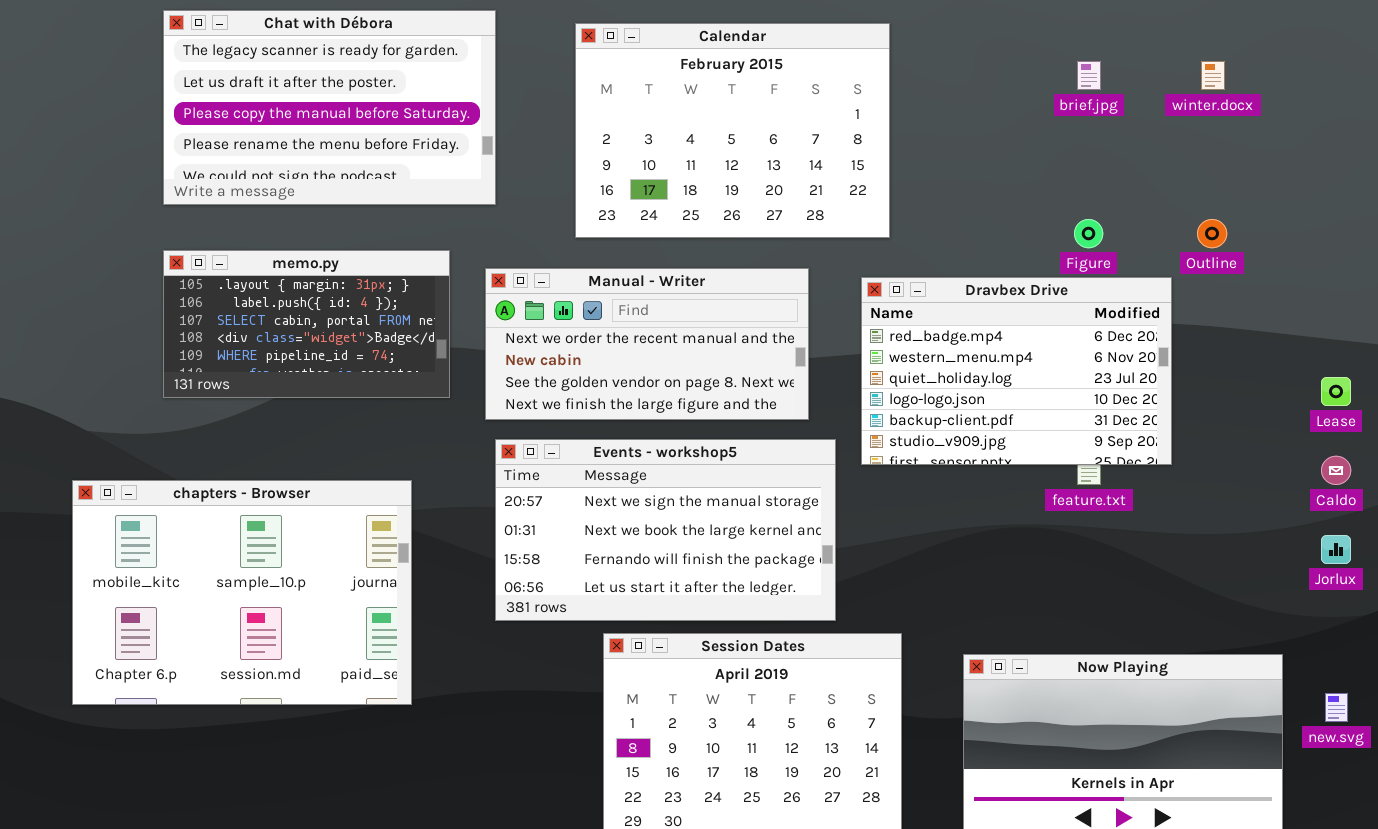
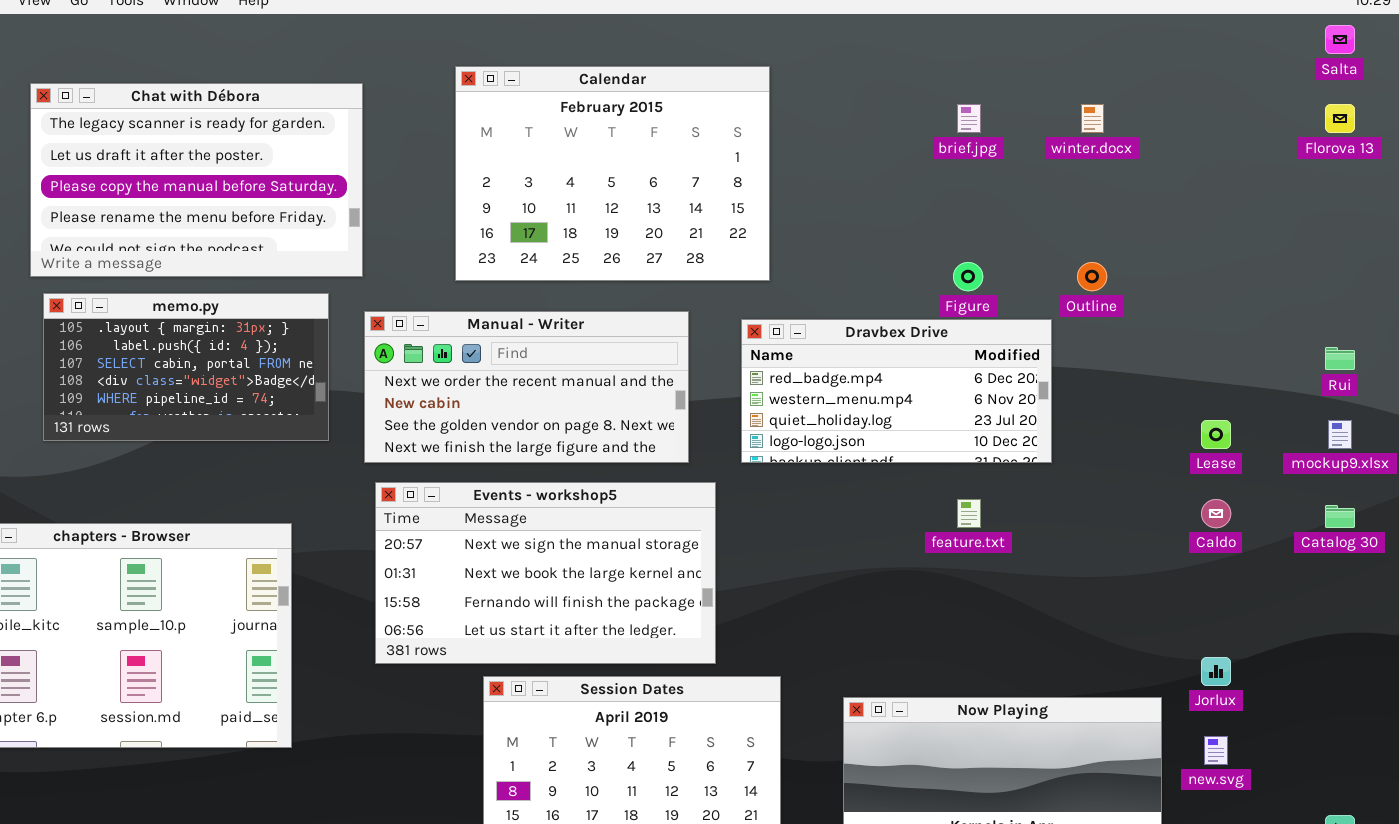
Chat with Débora: [163,10,496,205] -> [30,83,363,277], moved
Dravbex Drive: [861,277,1172,465] -> [741,319,1052,463], resized
Jorlux: [1321,535,1351,564] -> [1201,657,1231,686], moved

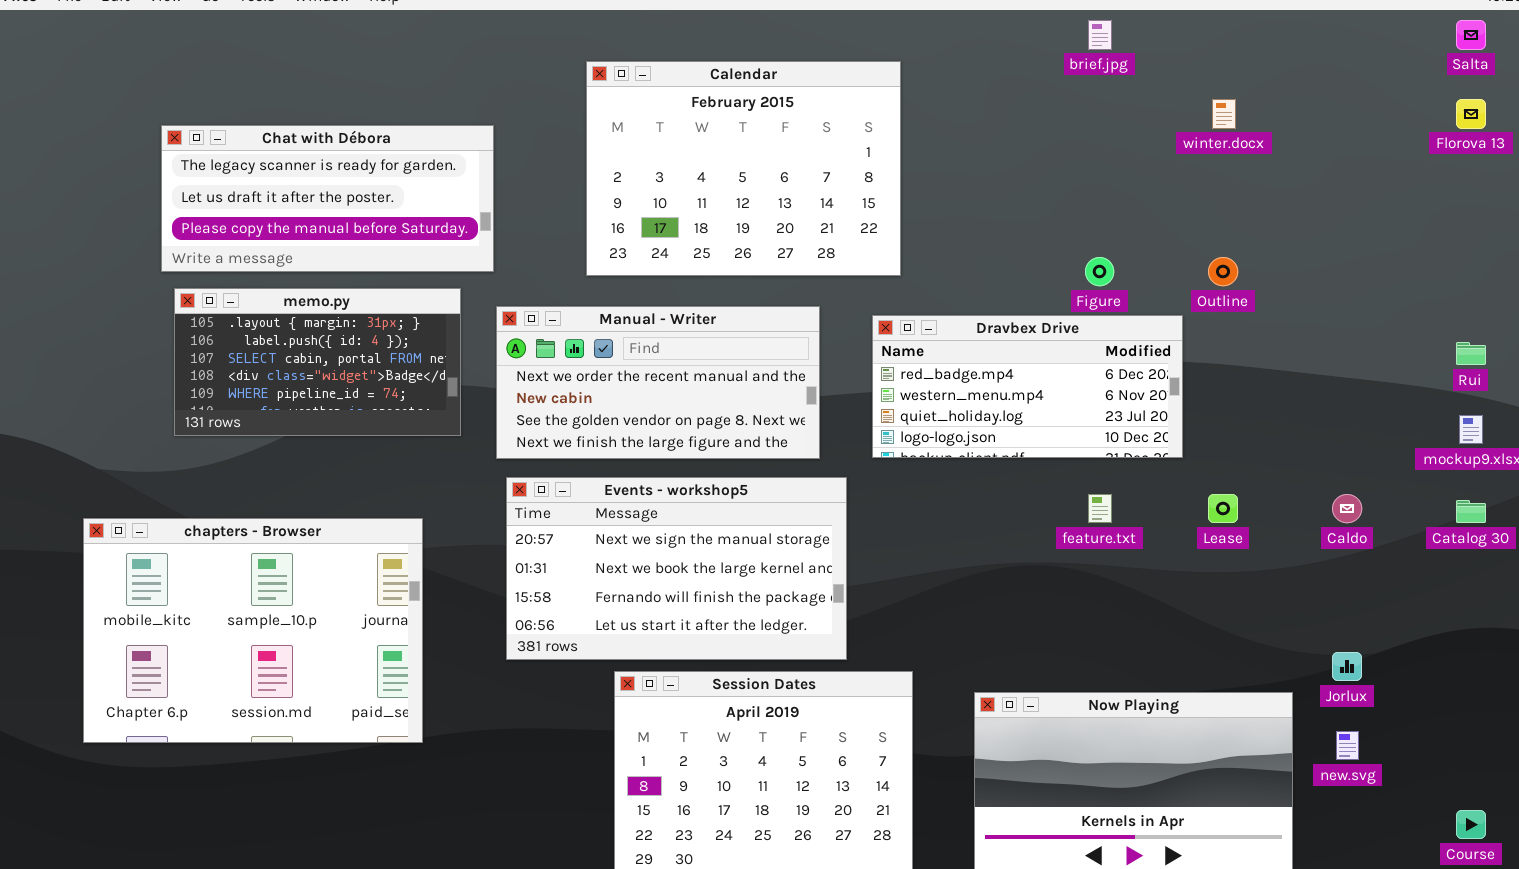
Chat with Débora: [30,83,363,277] -> [161,125,494,272], resized
brief.jpg: [957,104,981,133] -> [1088,20,1112,50], moved
Lease: [1201,420,1231,449] -> [1208,494,1238,523], moved

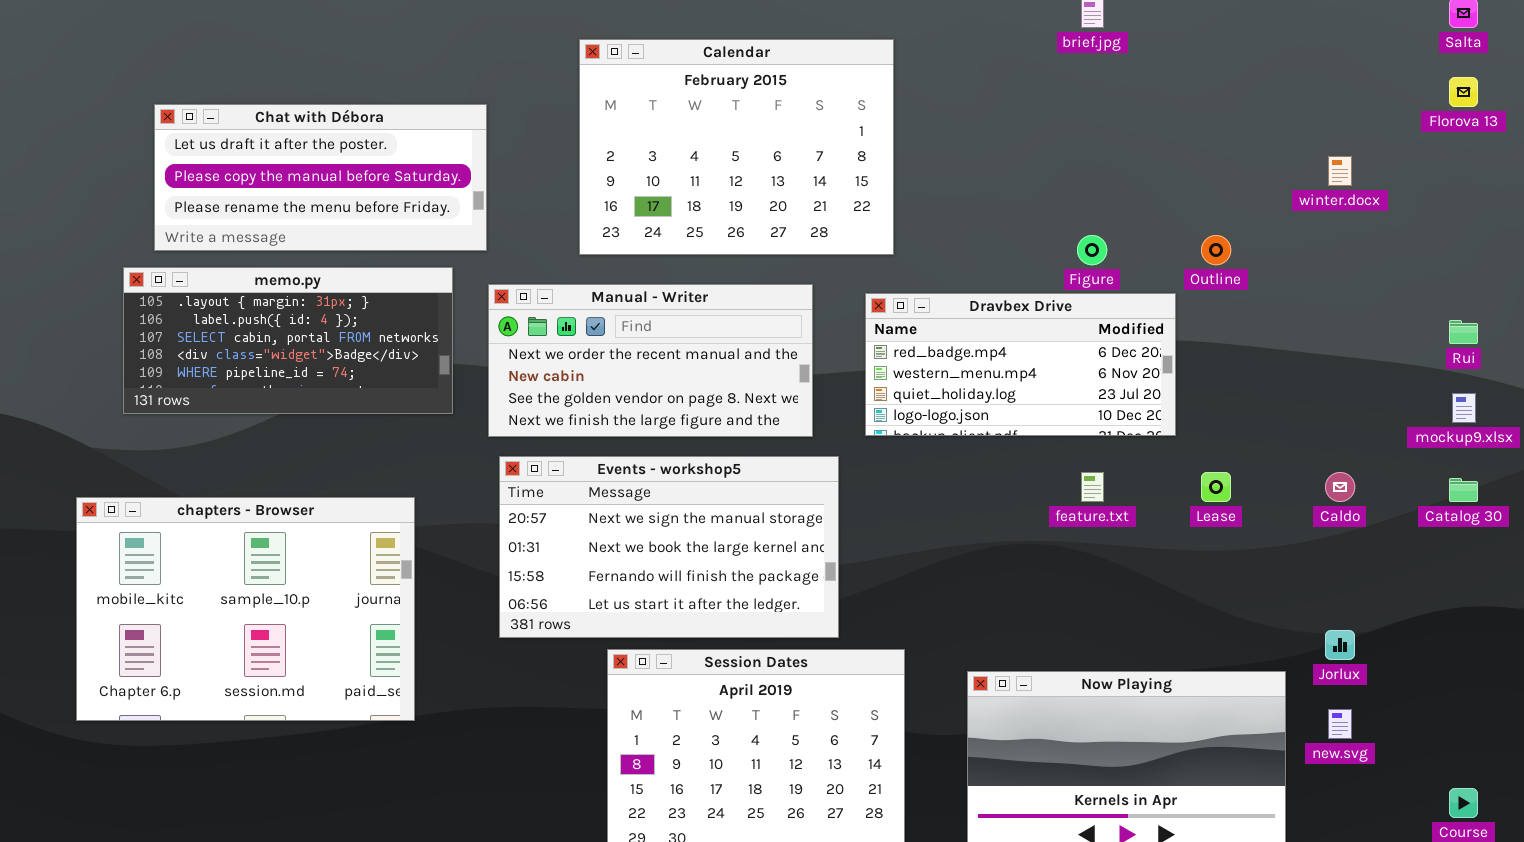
winter.docx: [1212,99,1236,129] -> [1328,156,1352,186], moved
Chat with Débora: [161,125,494,272] -> [154,104,487,251], scrolled down 1 row
memo.py: [174,288,461,436] -> [123,267,453,414], resized

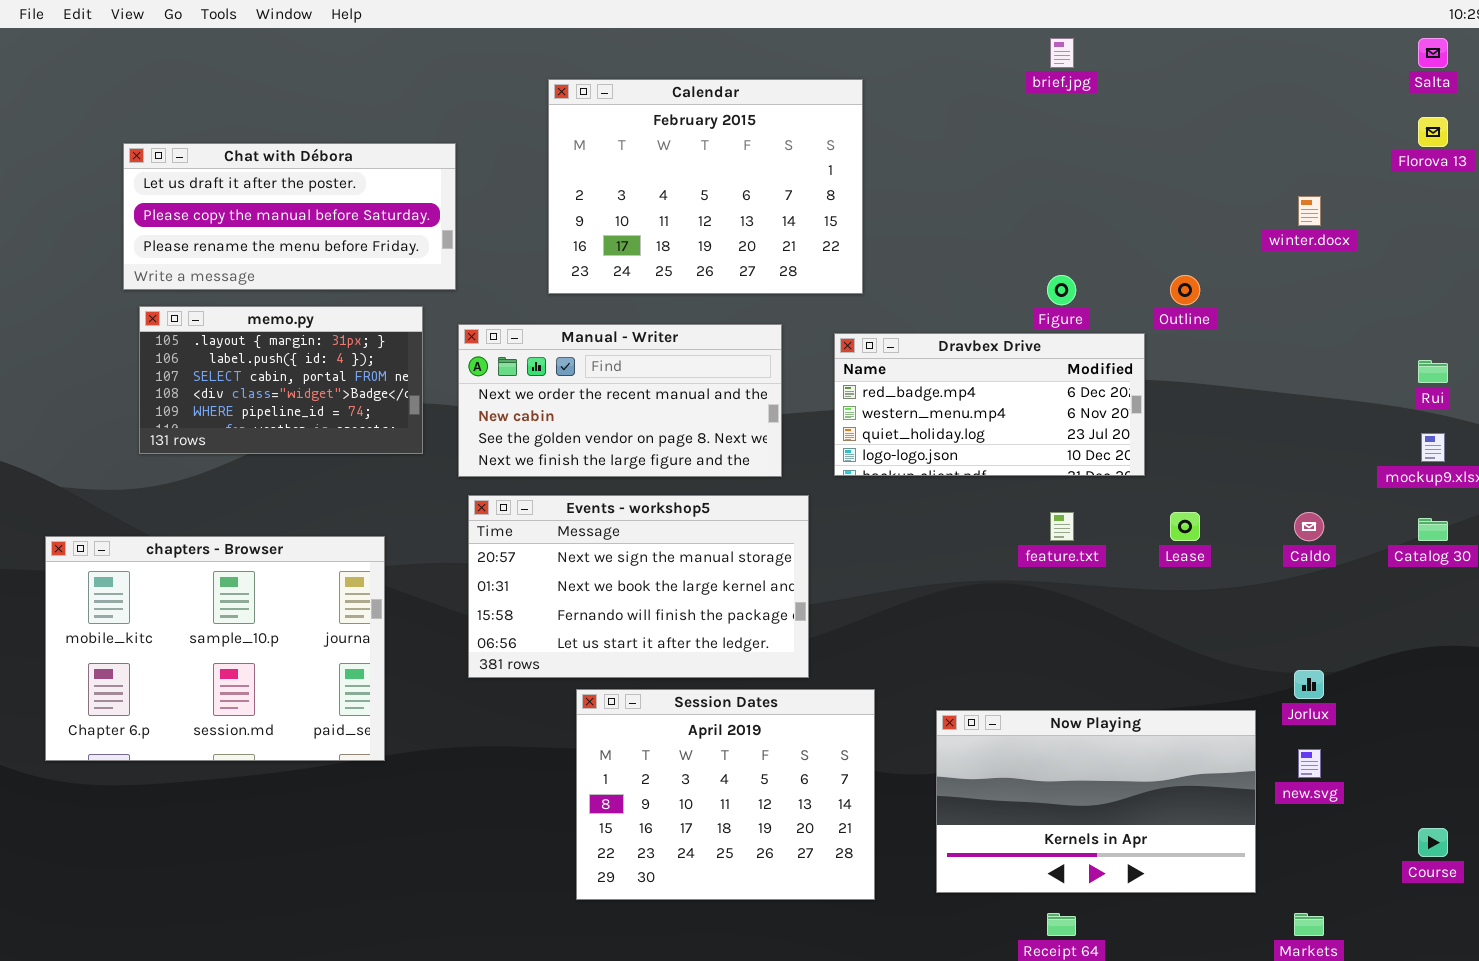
memo.py: [123,267,453,414] -> [139,306,423,454], resized

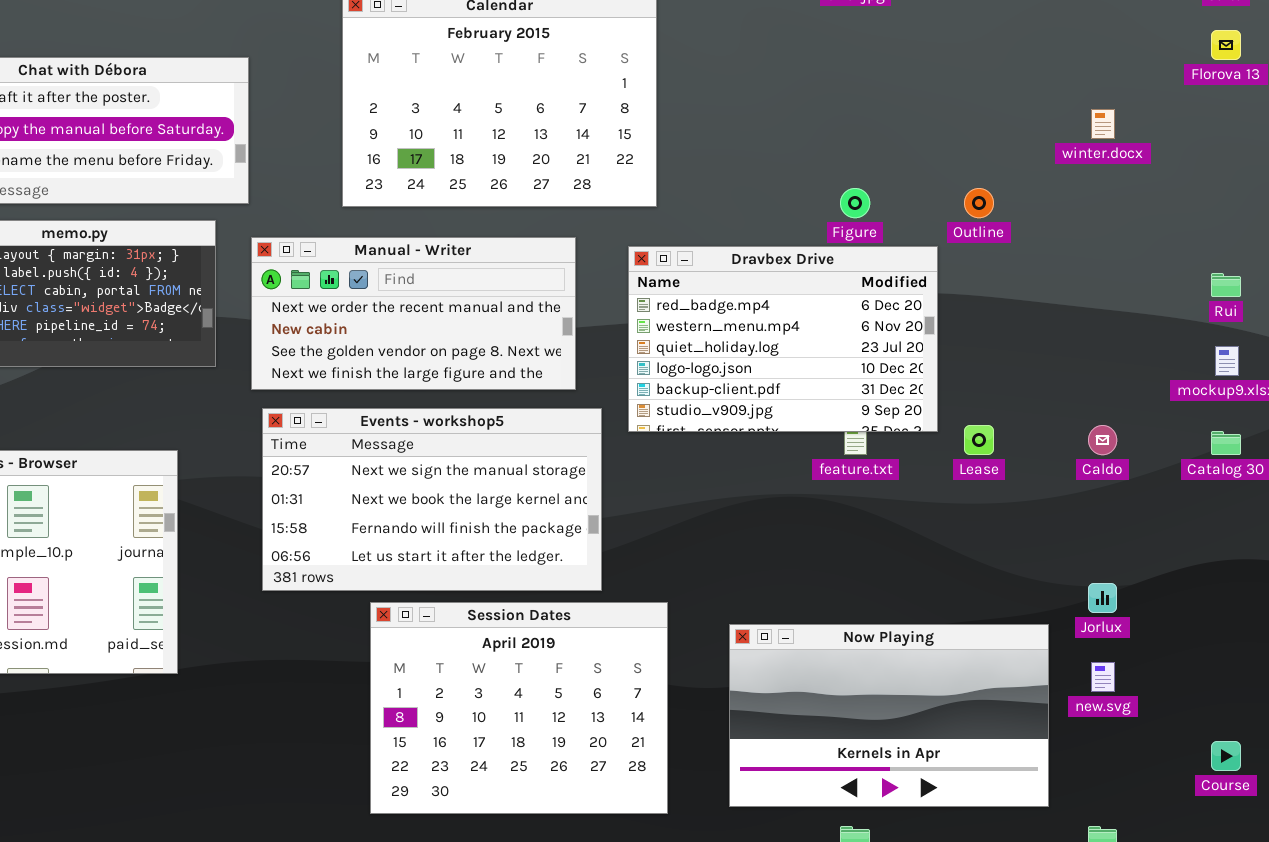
Dravbex Drive: [834,333,1145,476] -> [628,246,938,432], resized

